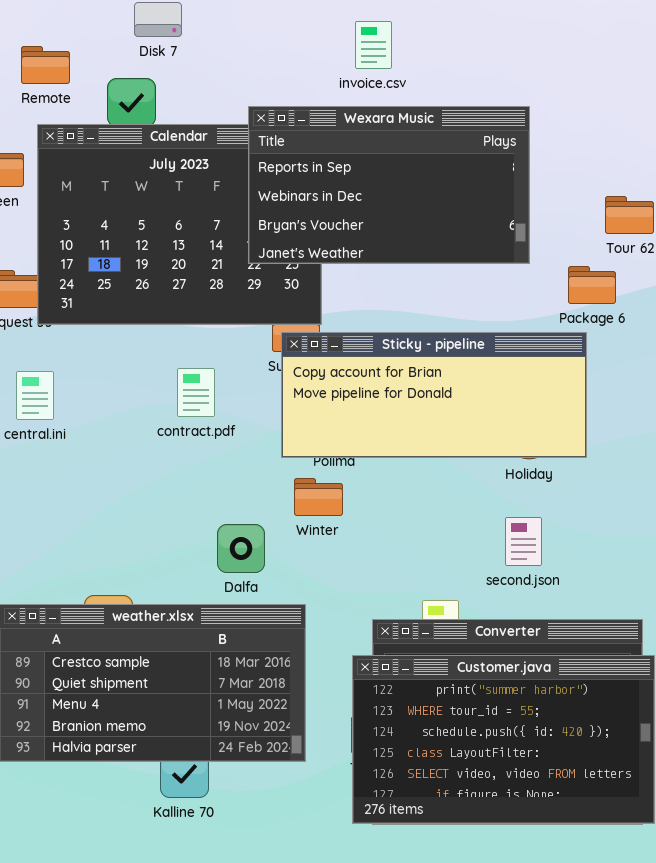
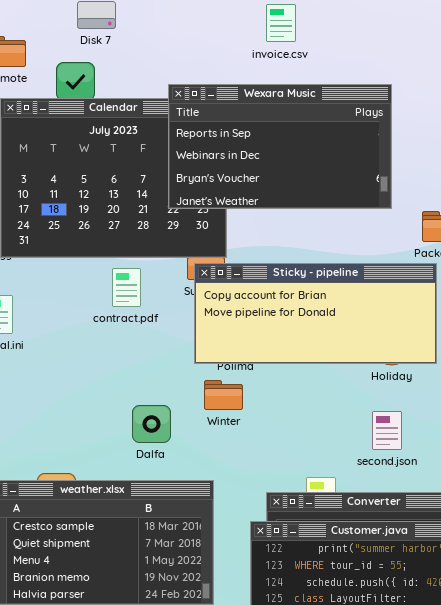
invoice.csv: [355,21,392,69] -> [266,4,296,42], moved
contract.pdf: [177,368,215,417] -> [112,268,141,307], moved
Dalfa: [217,524,265,573] -> [132,405,171,443], moved

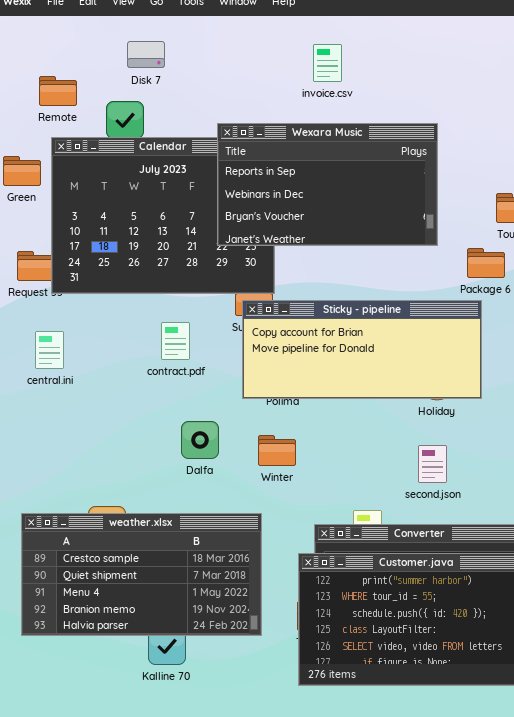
contract.pdf: [112,268,141,307] -> [161,322,190,360], moved
Winter: [204,380,243,410] -> [258,435,296,466], moved
Dalfa: [132,405,171,443] -> [181,421,219,459], moved

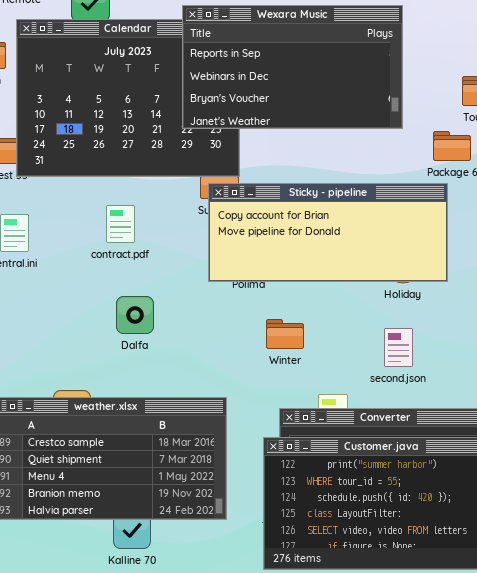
contract.pdf: [161,322,190,360] -> [106,205,135,243], moved
Dalfa: [181,421,219,459] -> [116,296,154,334], moved
Winter: [258,435,296,466] -> [266,319,304,349], moved

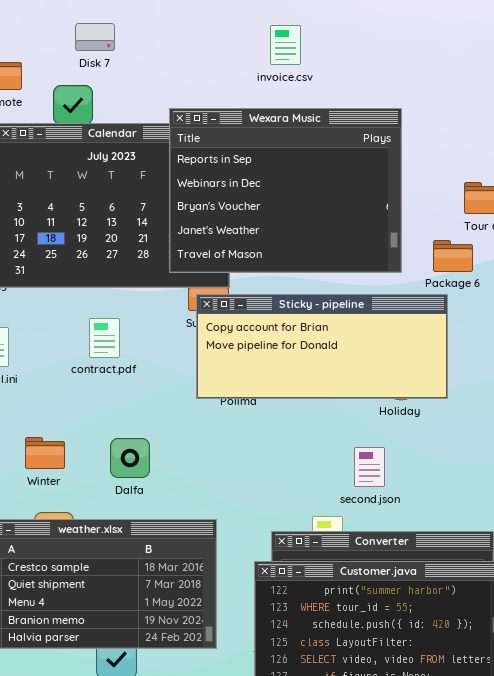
Wexara Music: [182,5,403,129] -> [169,108,402,273], resized
Dalfa: [116,296,154,334] -> [110,438,150,478], moved
Winter: [266,319,304,349] -> [25,437,65,469], moved
second.json: [384,328,413,367] -> [354,447,385,487], moved

